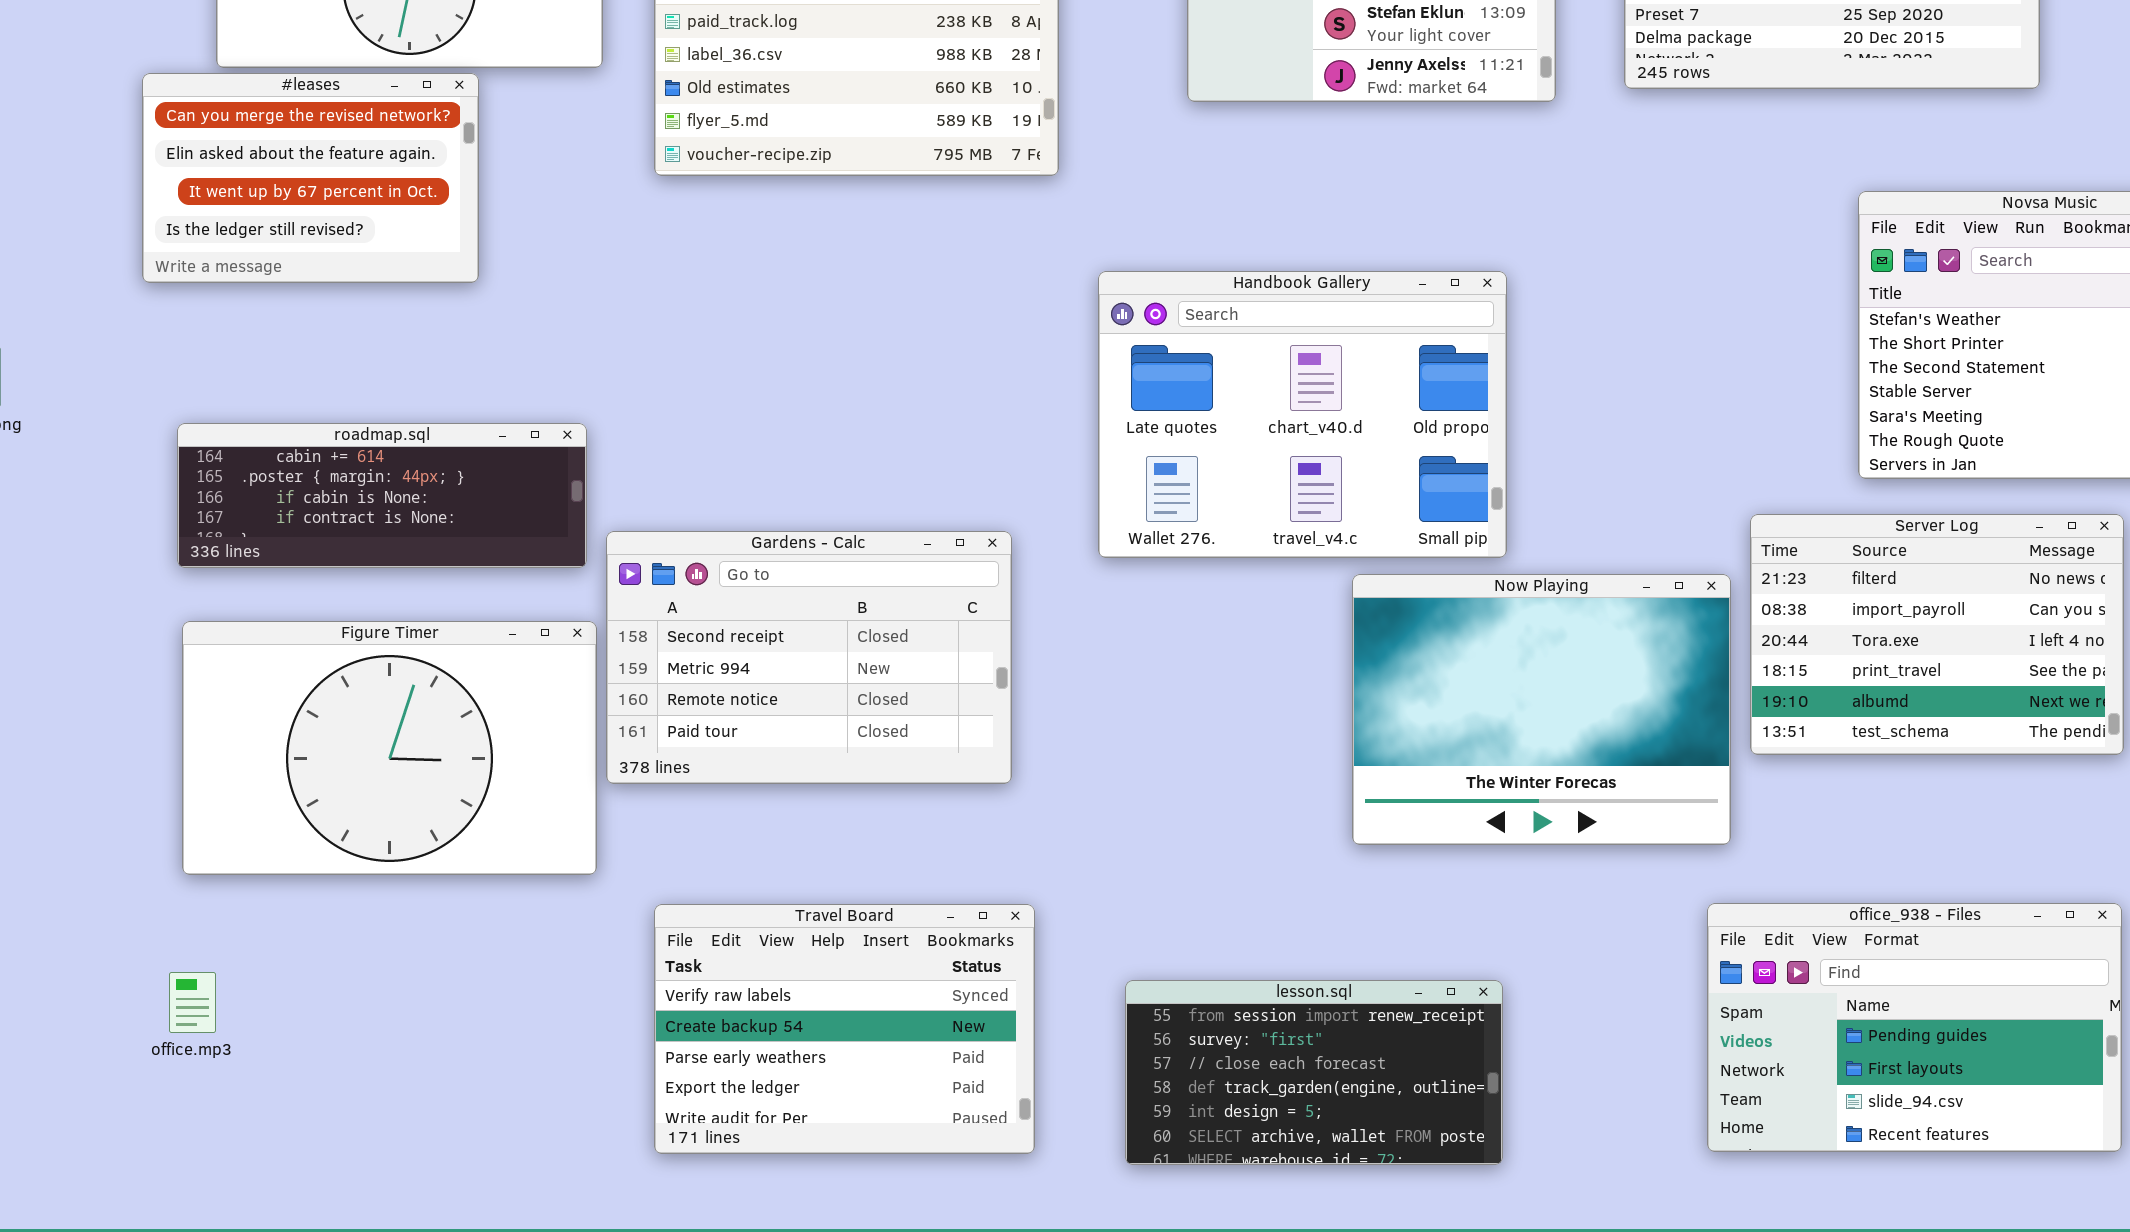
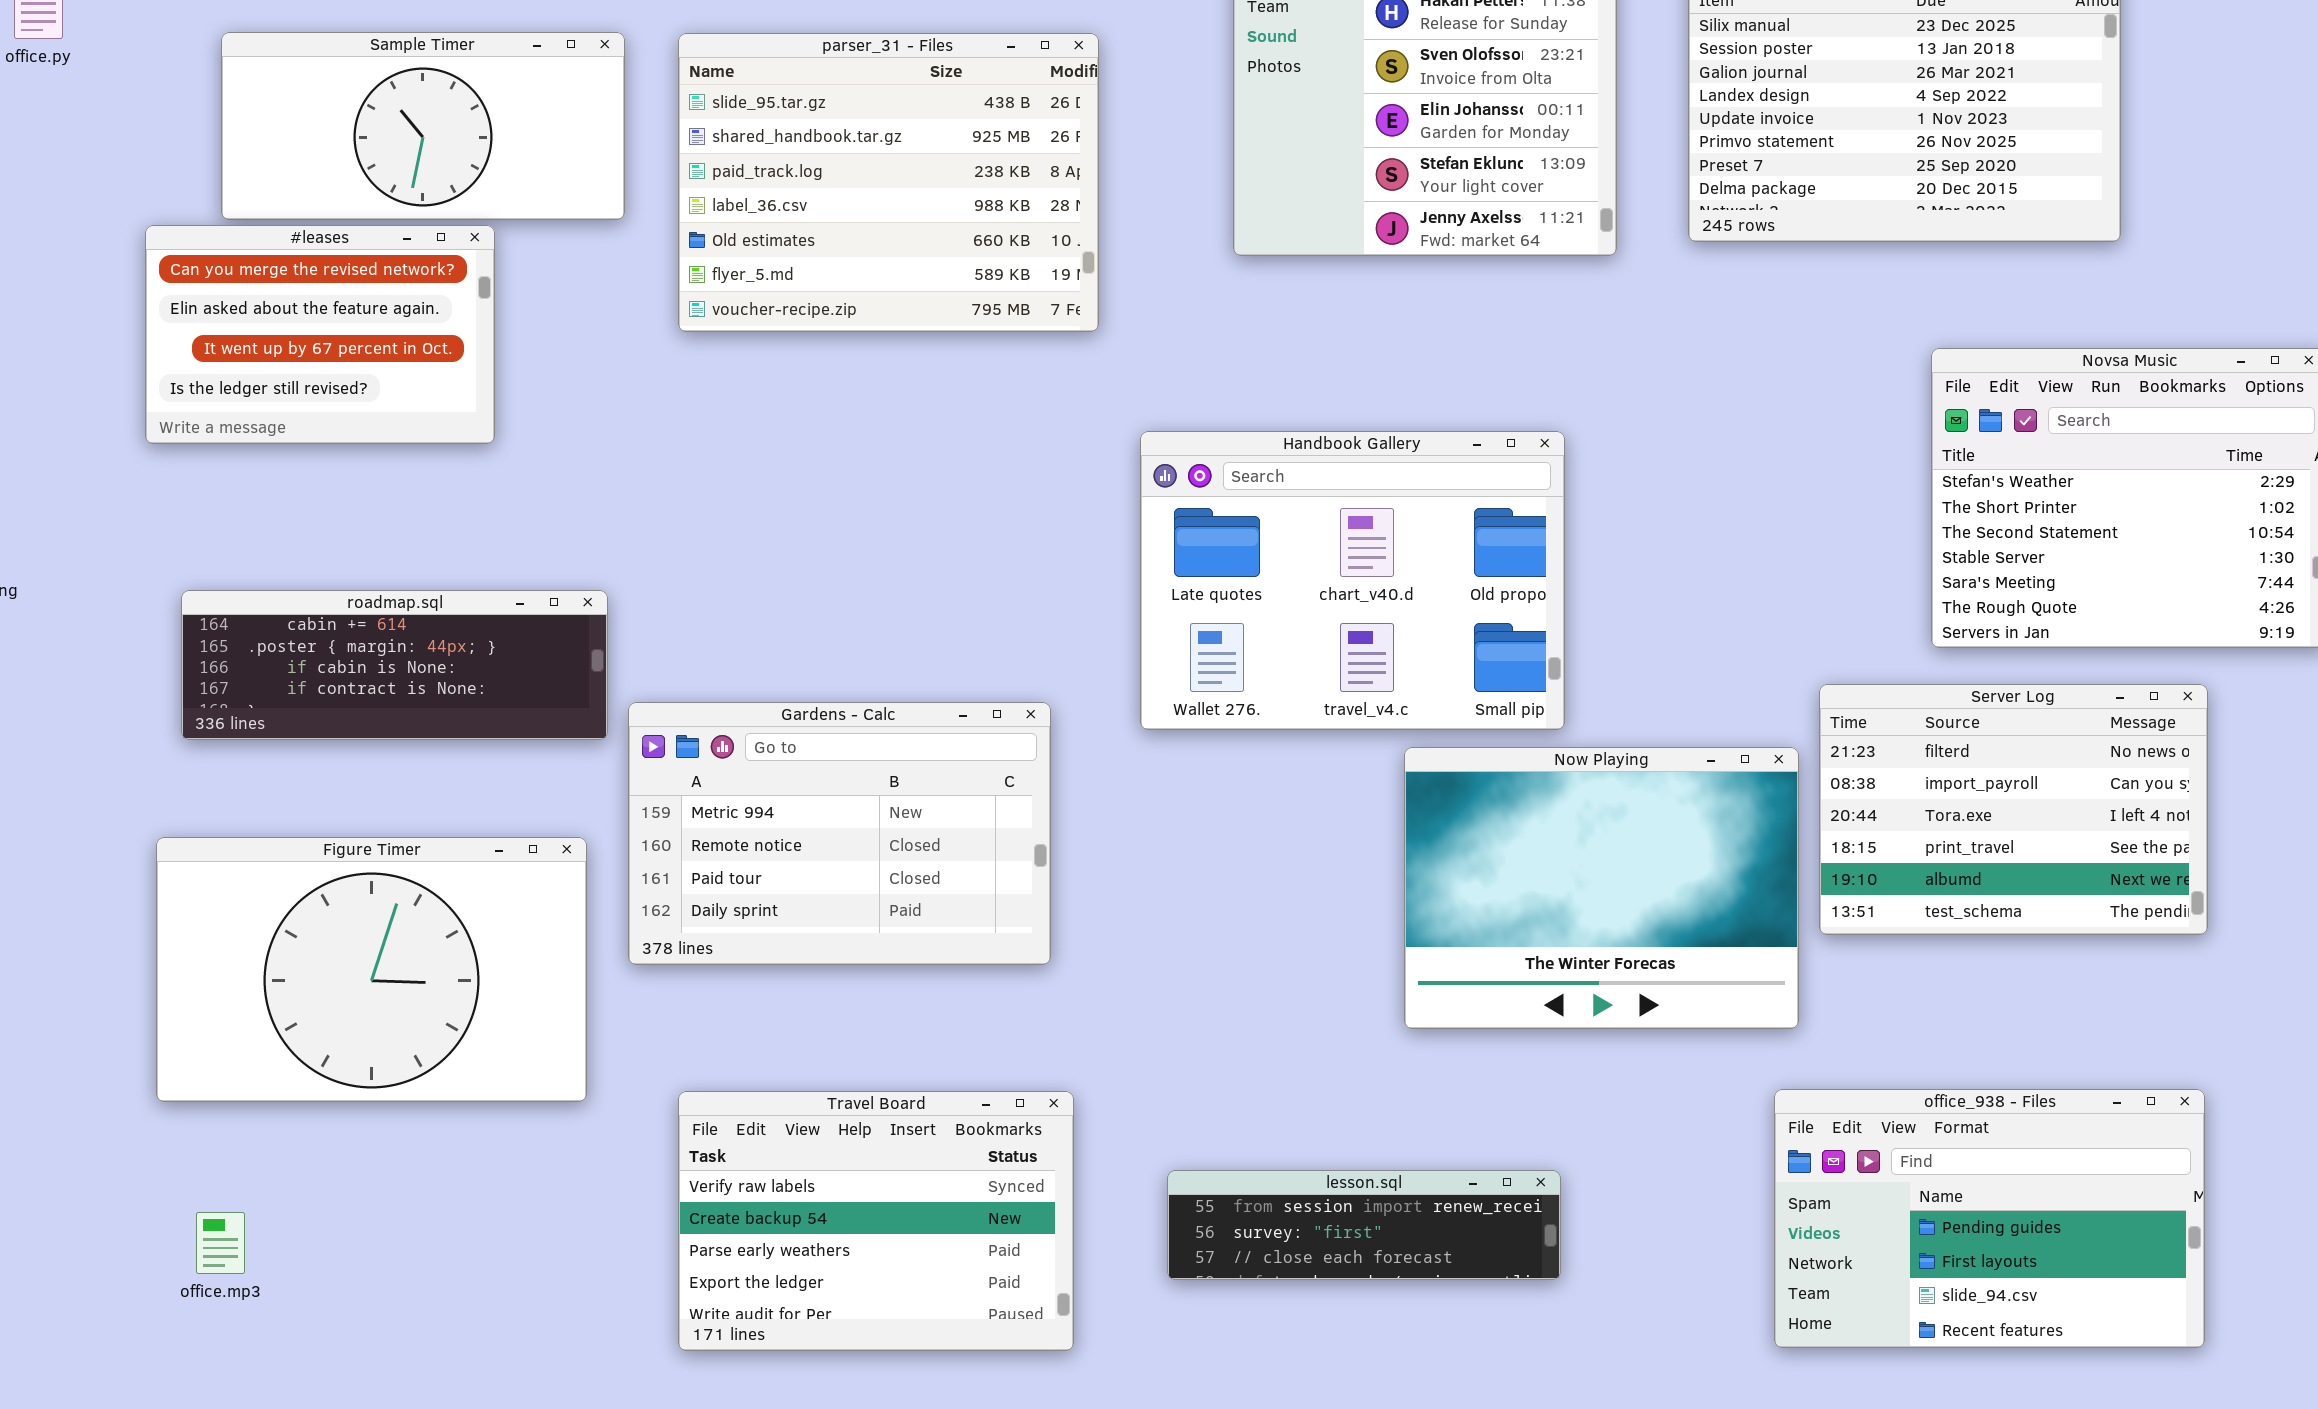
Gardens - Calc: [606,531,1012,784] -> [628,702,1051,965], scrolled down 1 row
Figure Timer: [182,621,597,875] -> [156,837,587,1102], moved
office.mp3: [169,972,216,1033] -> [196,1212,245,1274], moved
lesson.sql: [1125,980,1503,1165] -> [1167,1170,1561,1280], resized

